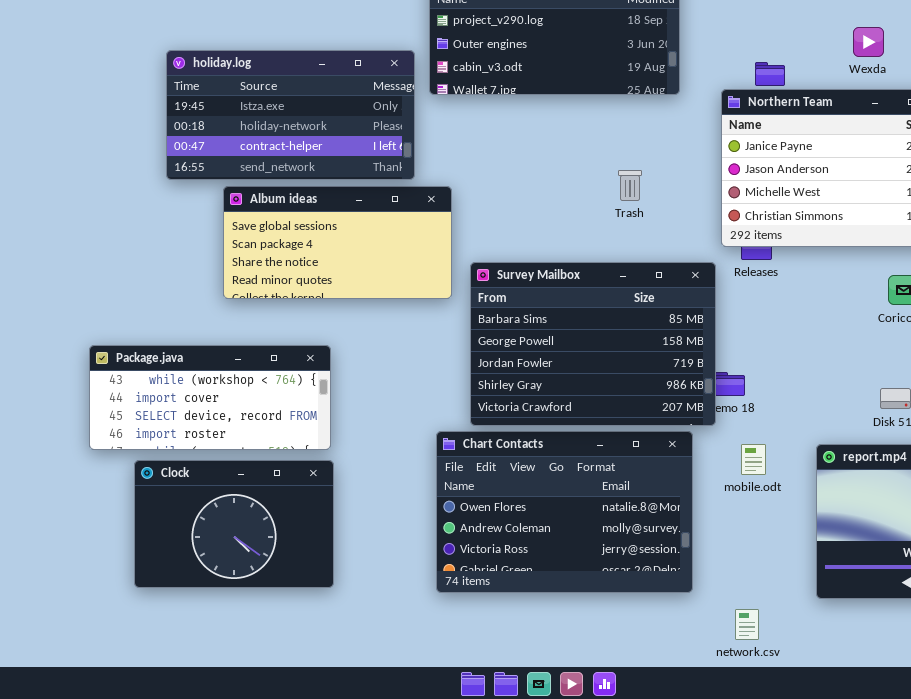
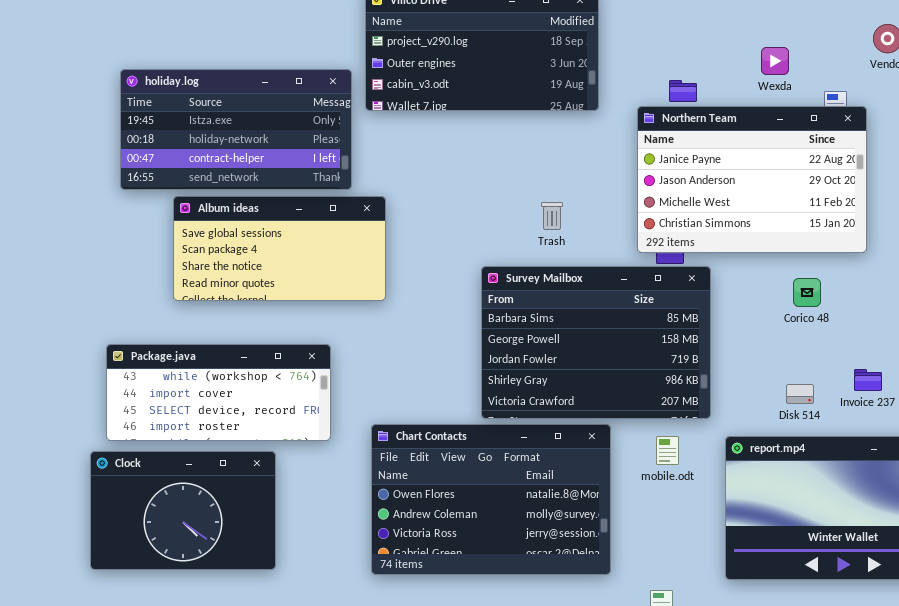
Trash: [618,170,642,201] -> [541,202,563,230], moved
Survey Mailbox: [470,262,716,426] -> [481,266,711,419], moved
Package.java: [89,345,331,450] -> [106,344,331,441], moved

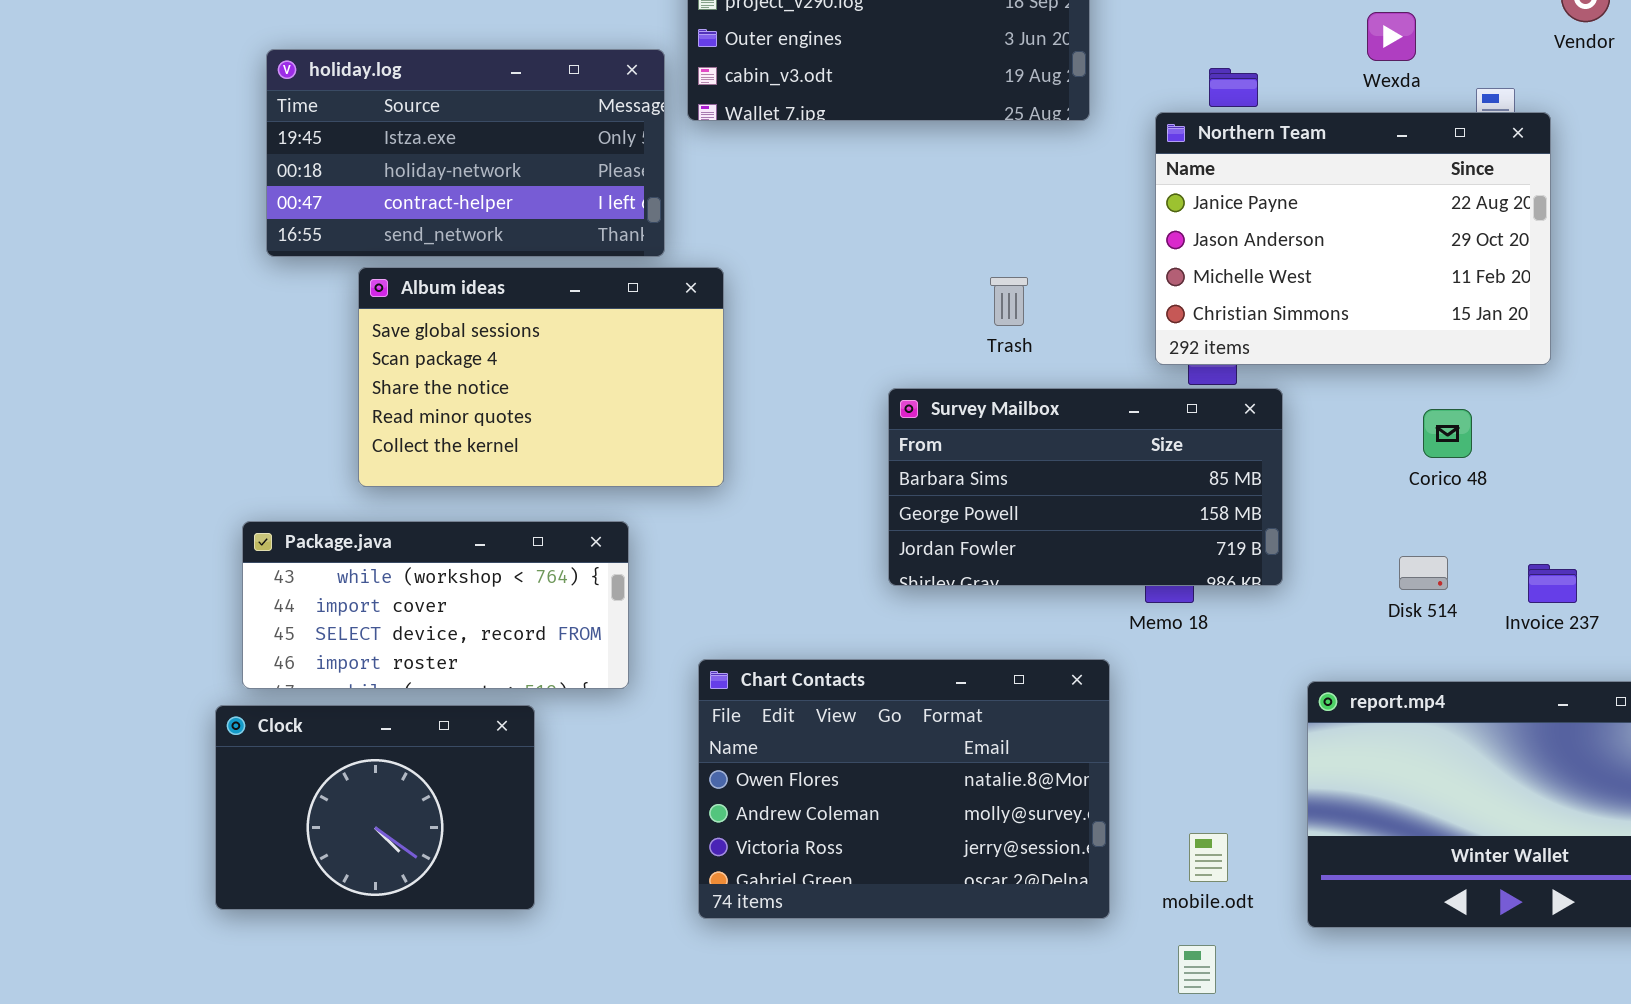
Album ideas: [173,196,386,301] -> [358,267,724,487], resized
Survey Mailbox: [481,266,711,419] -> [888,388,1283,586], resized
Disk 514: [786,384,814,404] -> [1399,556,1448,590], moved
mobile.odt: [656,436,679,465] -> [1189,833,1228,882], moved

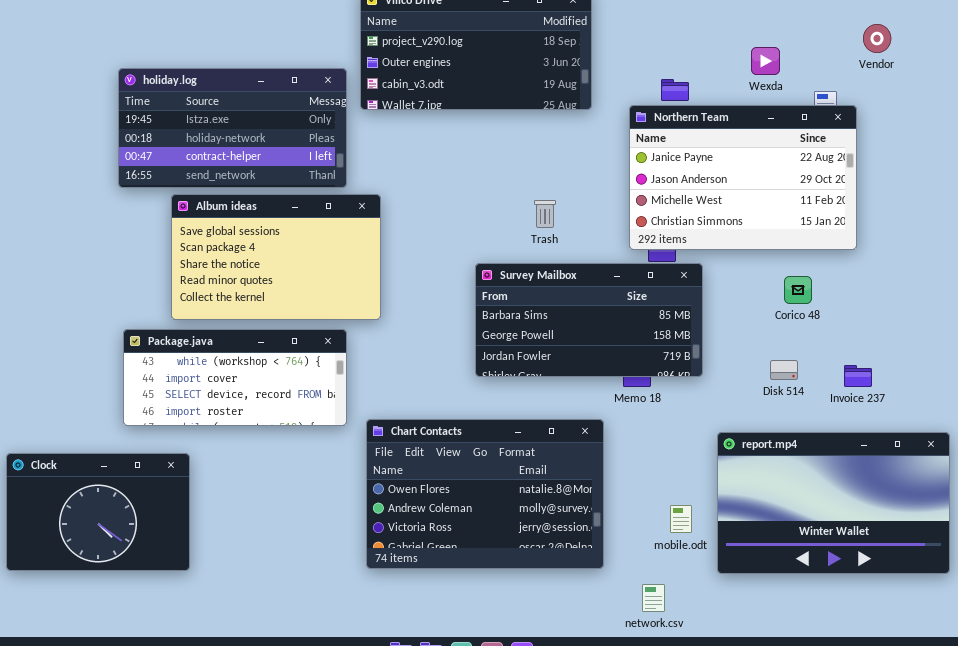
Package.java: [242,521,629,689] -> [123,329,347,426], moved
Clock: [215,705,535,910] -> [6,453,190,571], moved
mobile.odt: [1189,833,1228,882] -> [670,505,692,533], moved

